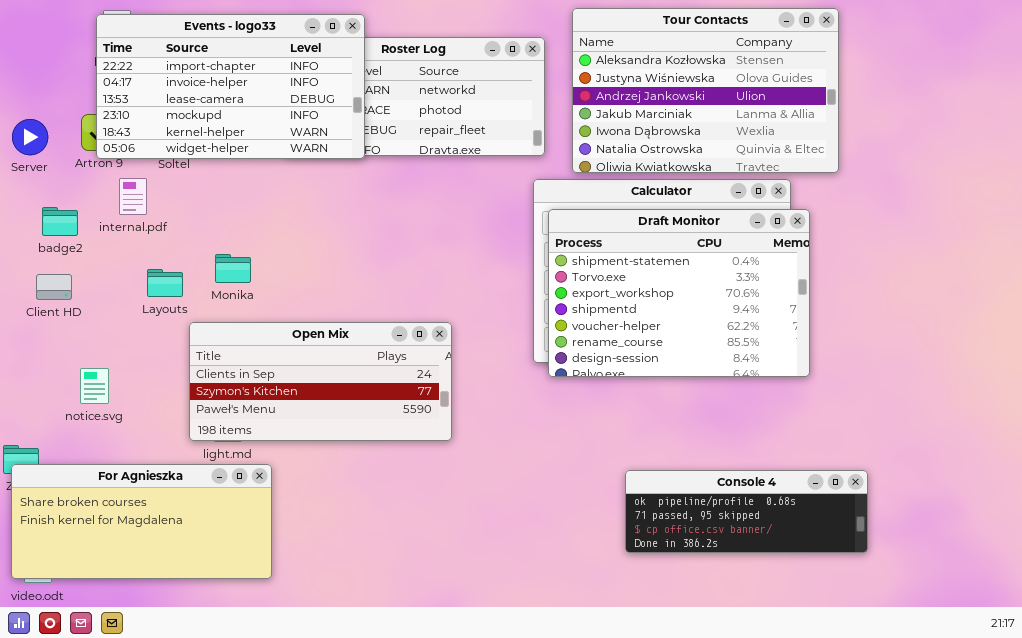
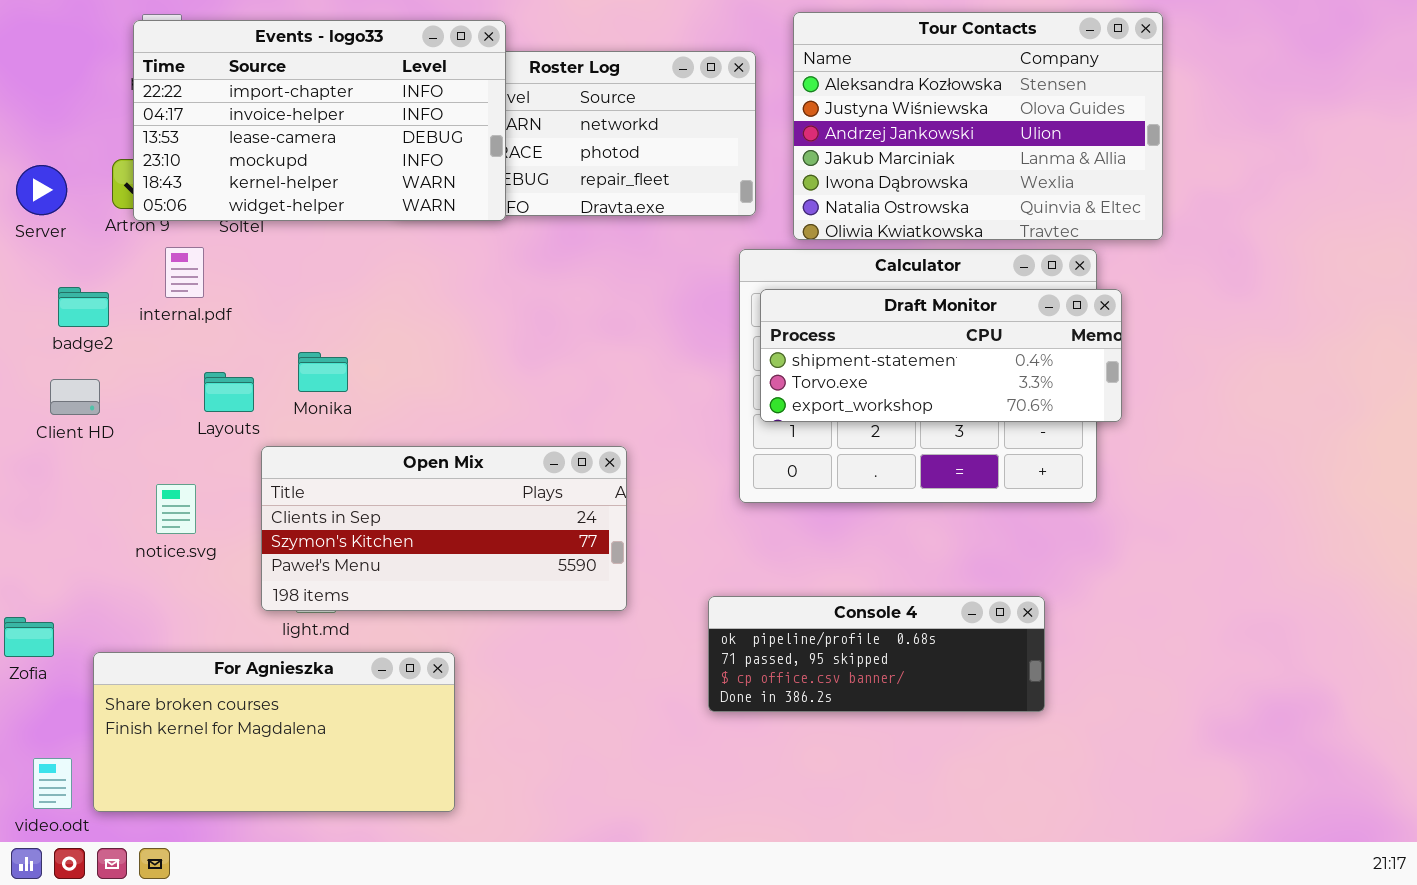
Draft Monitor: [548,209,810,377] -> [760,289,1122,422], resized
notice.svg: [80,368,109,404] -> [156,484,196,534], moved
For Agnieszka: [11,464,272,579] -> [93,652,455,812], moved
Console 4: [625,470,868,553] -> [708,596,1045,712], moved

